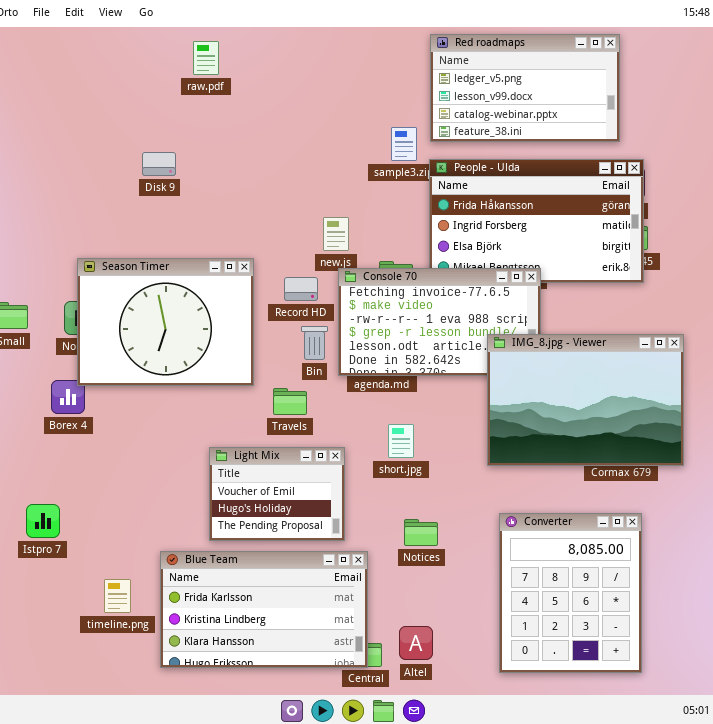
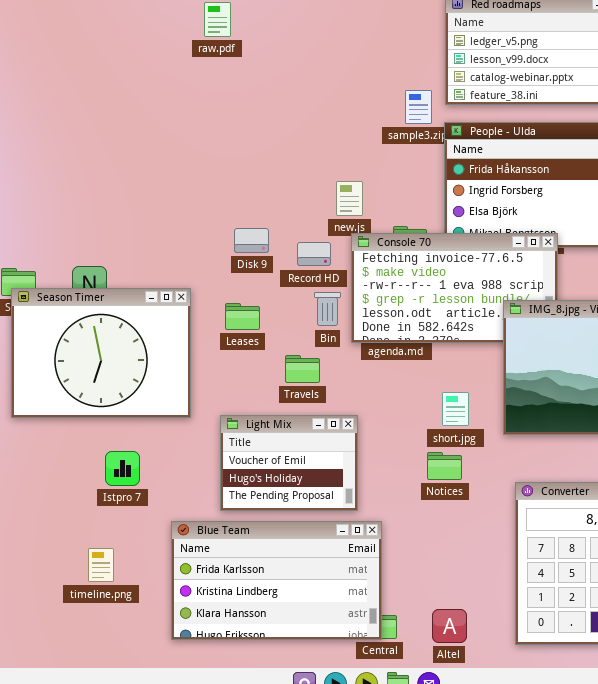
Disk 9: [142,152,176,176] -> [234,228,269,253], moved
Season Timer: [77,258,254,386] -> [11,288,191,418], moved
short.jpg: [388,424,414,458] -> [442,392,469,426], moved
Istpro 7: [26,504,60,538] -> [105,451,140,486], moved
Notices: [404,519,438,546] -> [427,452,462,480], moved
timeline.png: [104,579,131,613] -> [88,548,114,582], moved
Altel: [399,626,433,660] -> [432,609,467,643], moved

